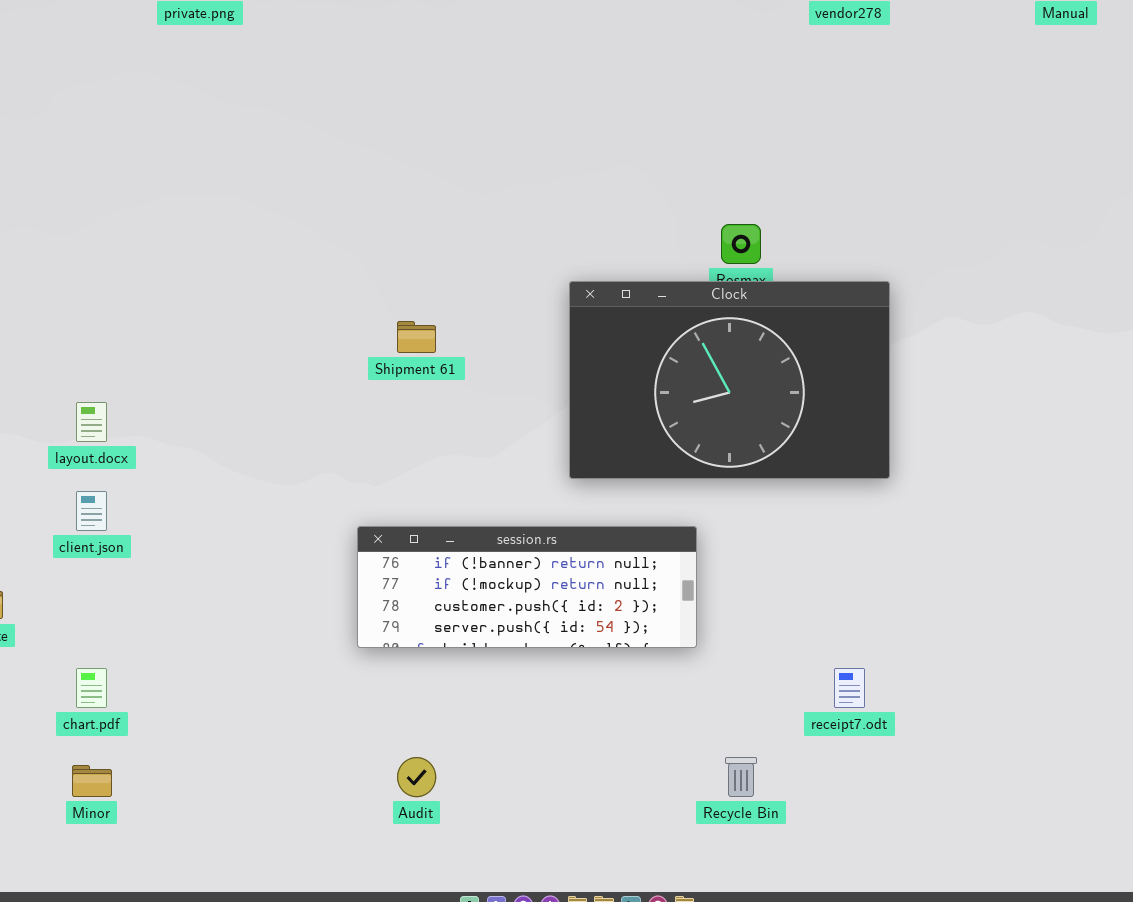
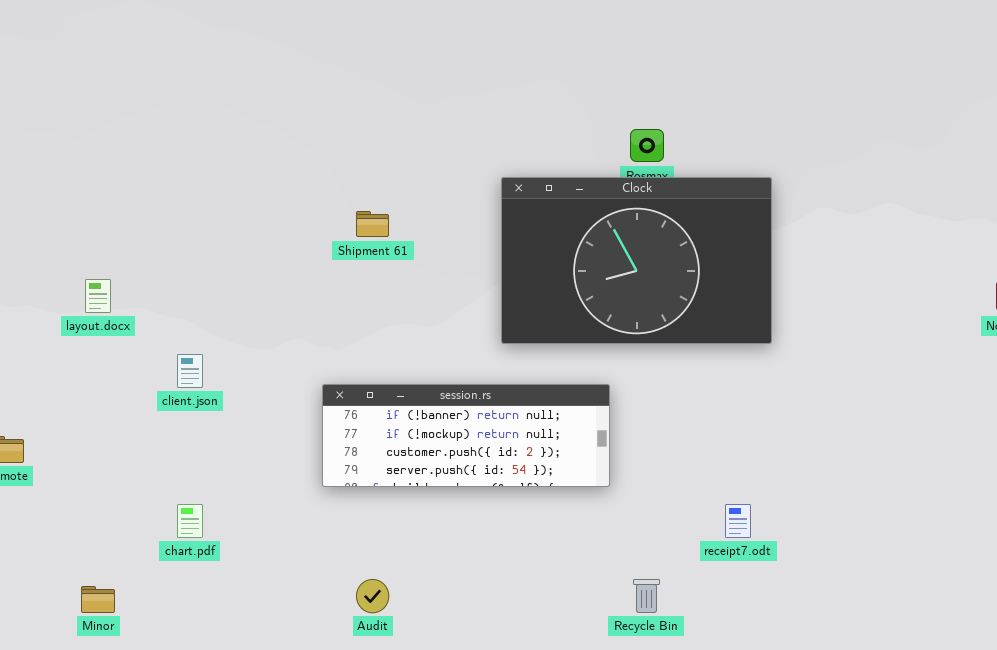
client.json: [76,491,107,531] -> [177,354,203,388], moved
chart.pdf: [76,668,107,708] -> [177,504,203,538], moved

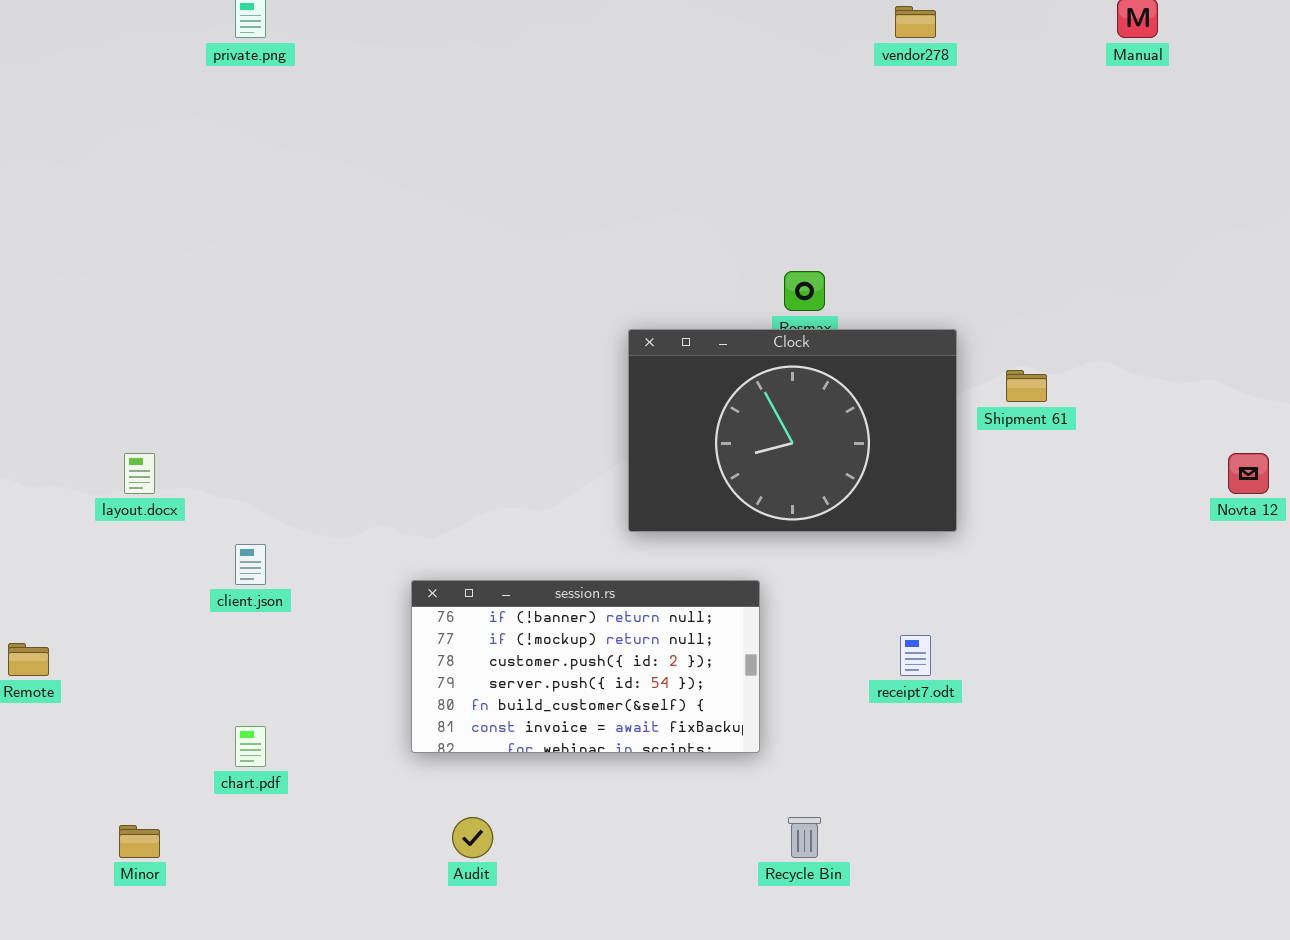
Shipment 61: [356,211,389,237] -> [1006,370,1047,402], moved
session.rs: [322,384,610,487] -> [411,580,760,753], resized
receipt7.odt: [725,504,751,538] -> [900,635,931,676], moved

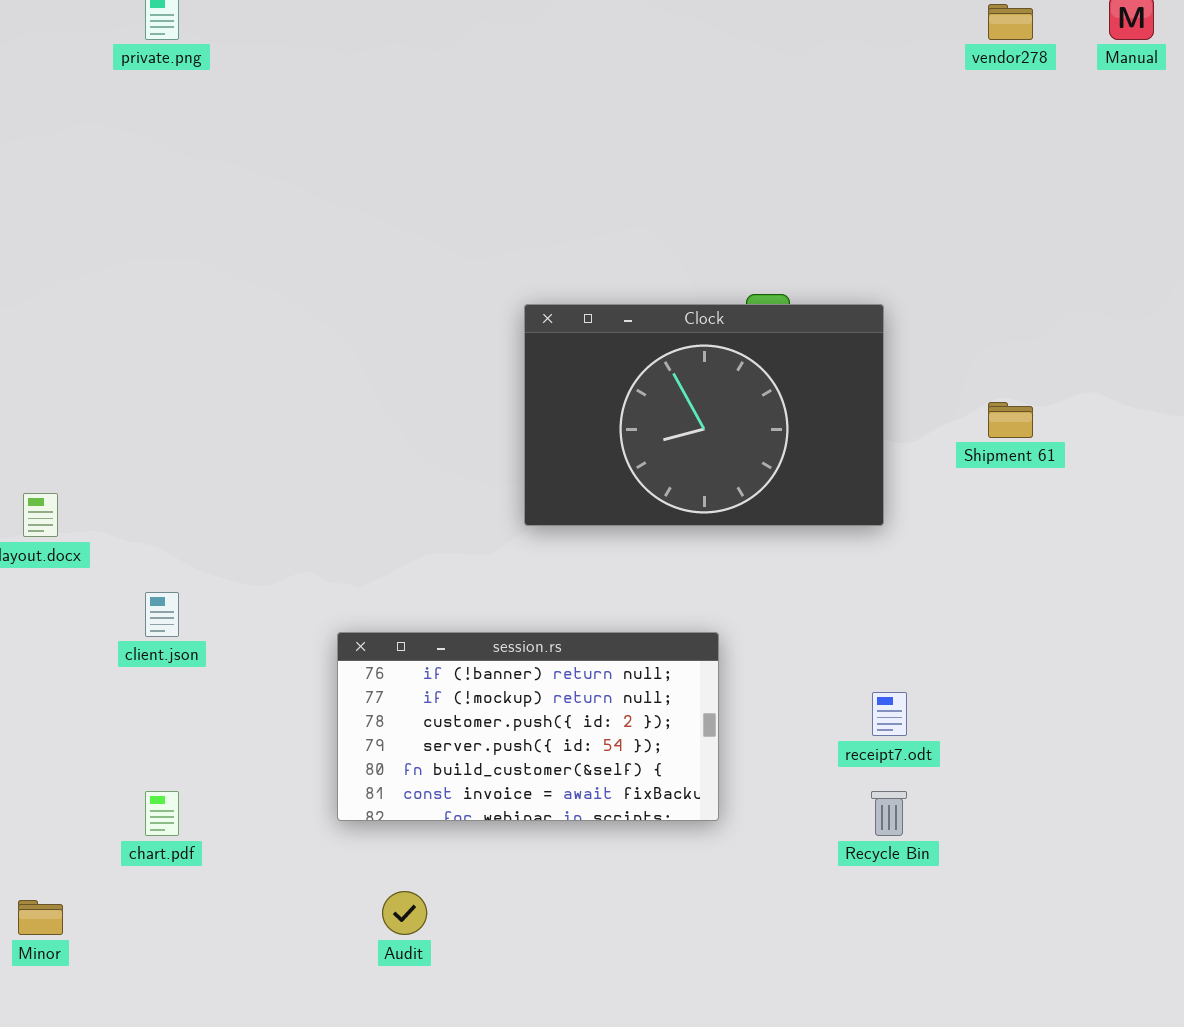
vendor278: [895,6,936,38] -> [988,4,1033,40], moved
Clock: [628,329,957,532] -> [524,304,884,526], moved
Recycle Bin: [788,817,821,858] -> [871,791,907,836], moved

